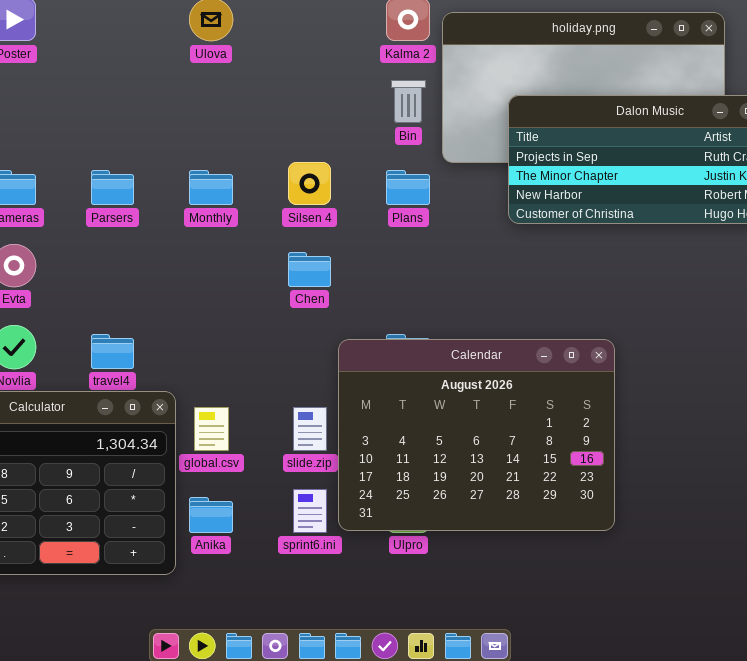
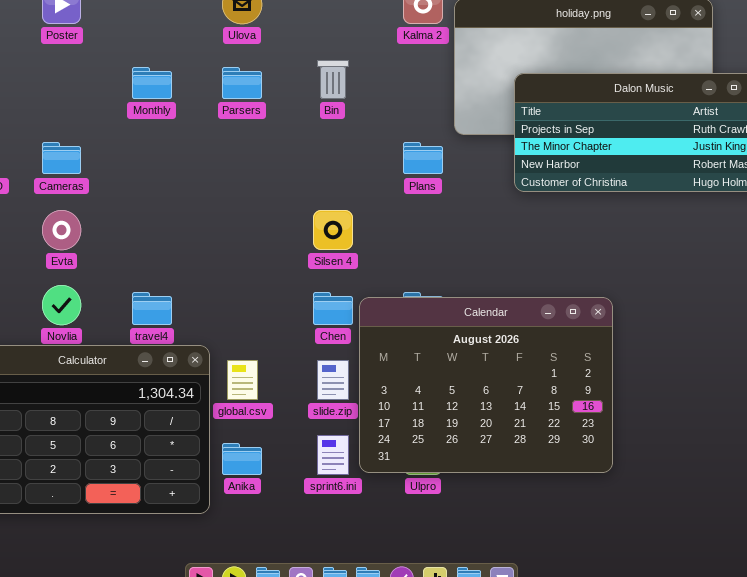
Bin: [391,80,426,123] -> [317,60,349,99], moved
Silsen 4: [288,162,331,205] -> [313,210,353,250], moved
Parsers: [91,170,134,205] -> [222,67,262,99], moved
Monthly: [189,170,233,205] -> [132,67,172,99], moved
Chen: [288,252,331,287] -> [313,292,353,325], moved

